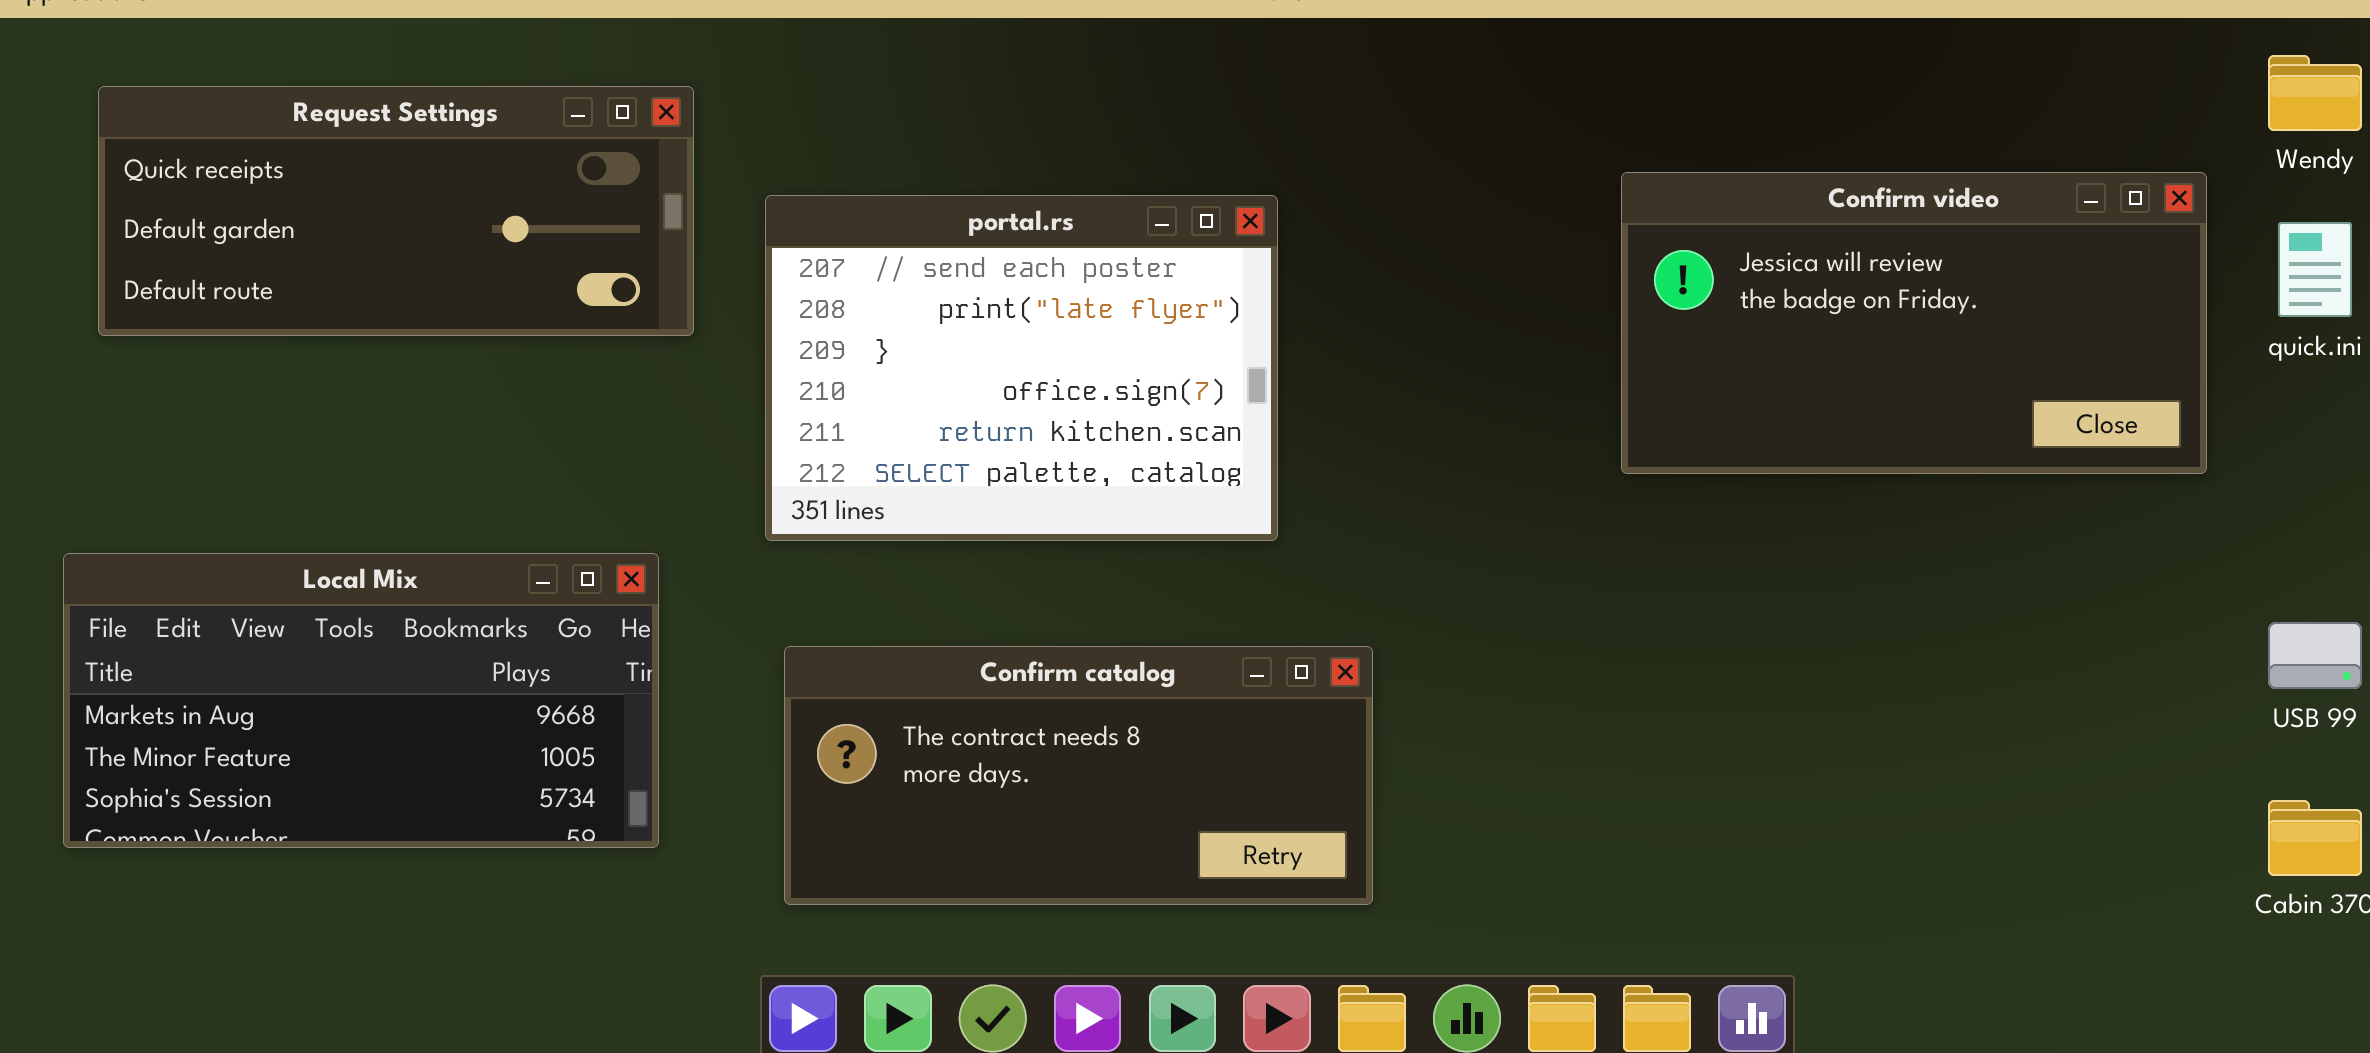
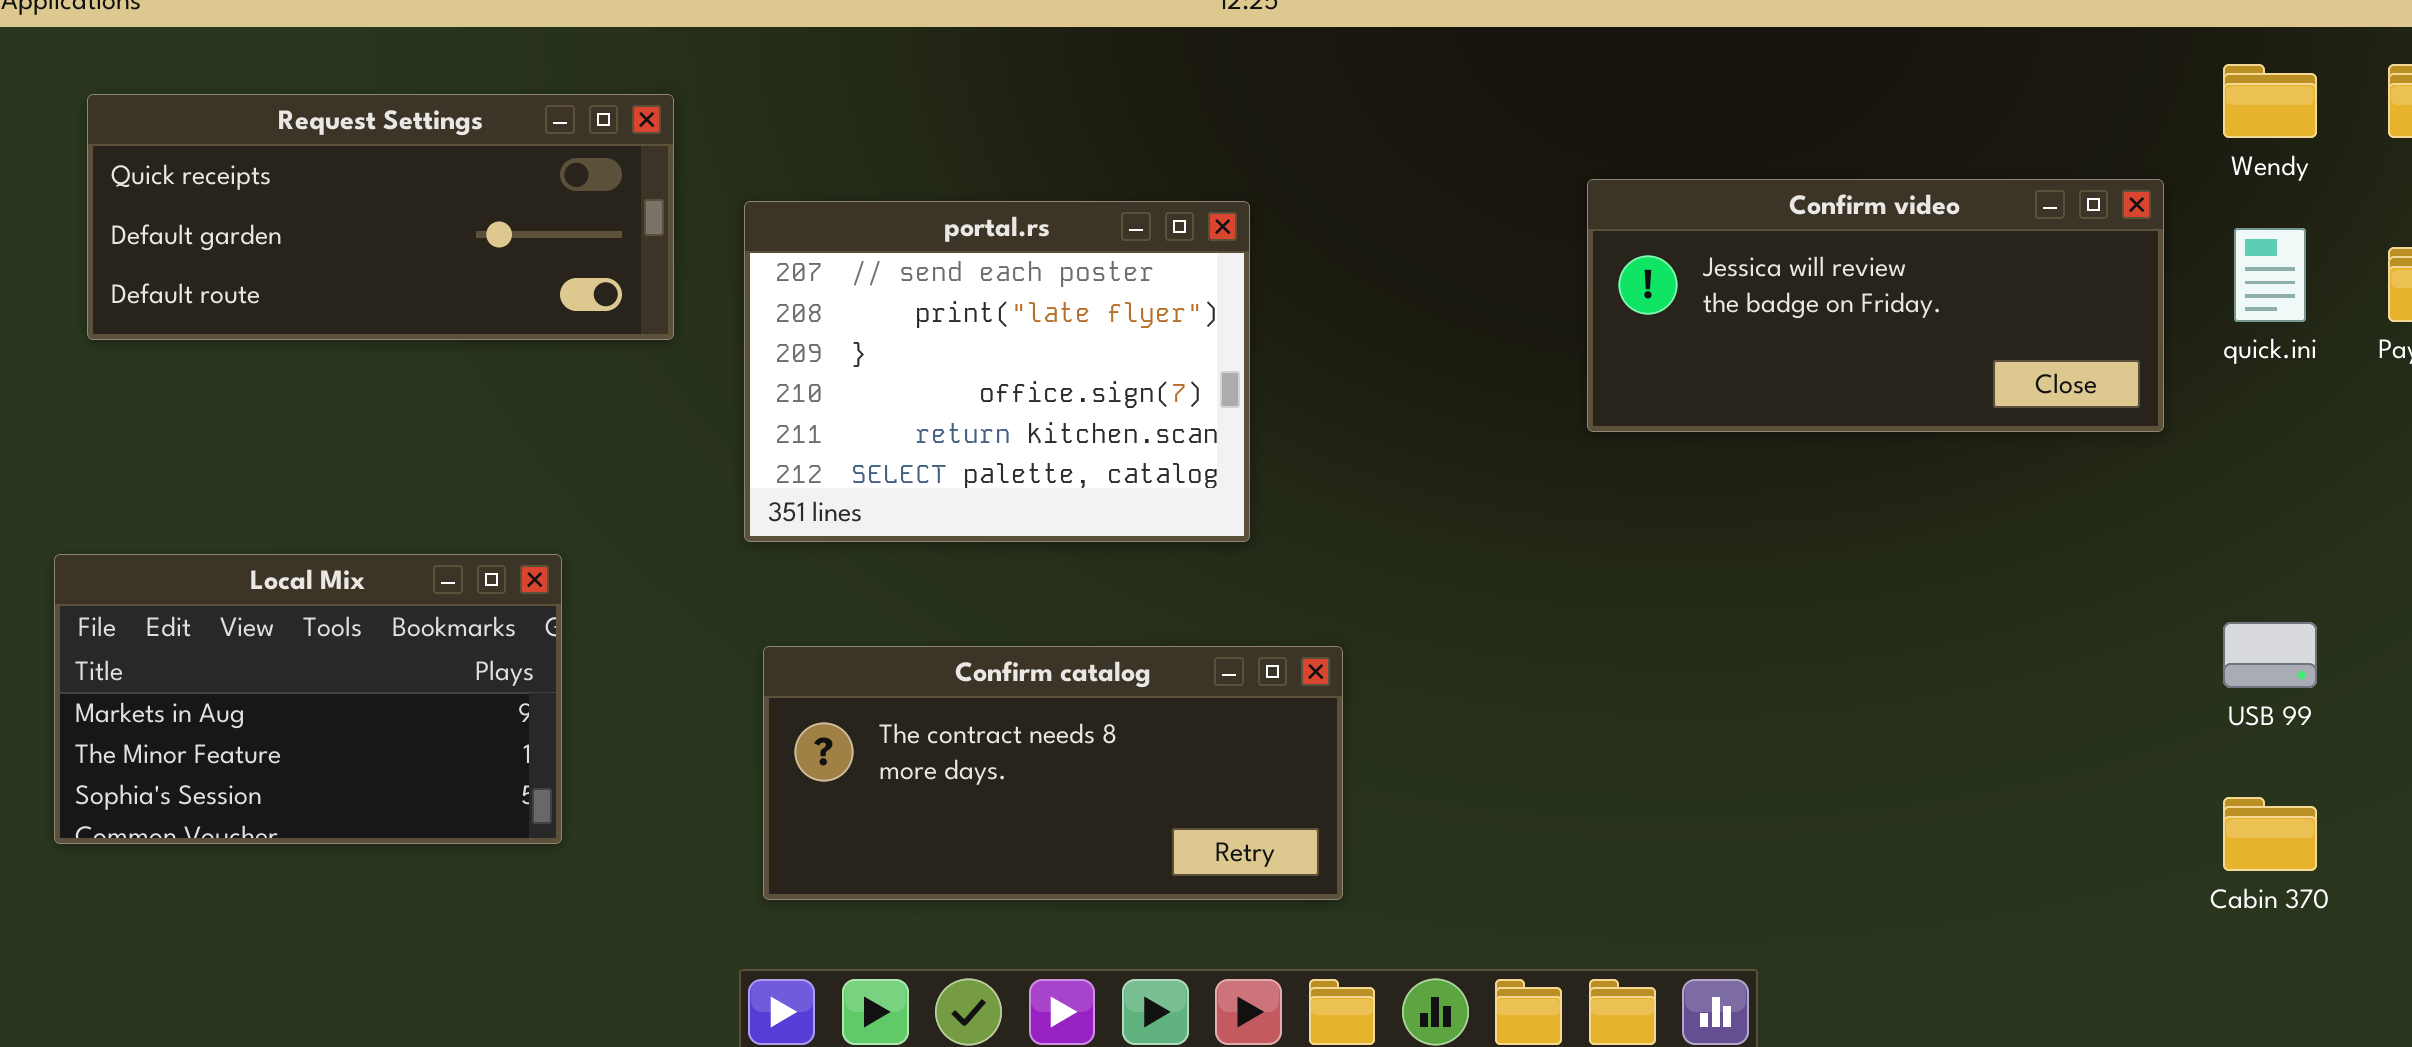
Confirm video: [1621,172,2207,474] -> [1587,179,2164,432], resized
Local Mix: [63,553,659,848] -> [54,554,562,844], resized

